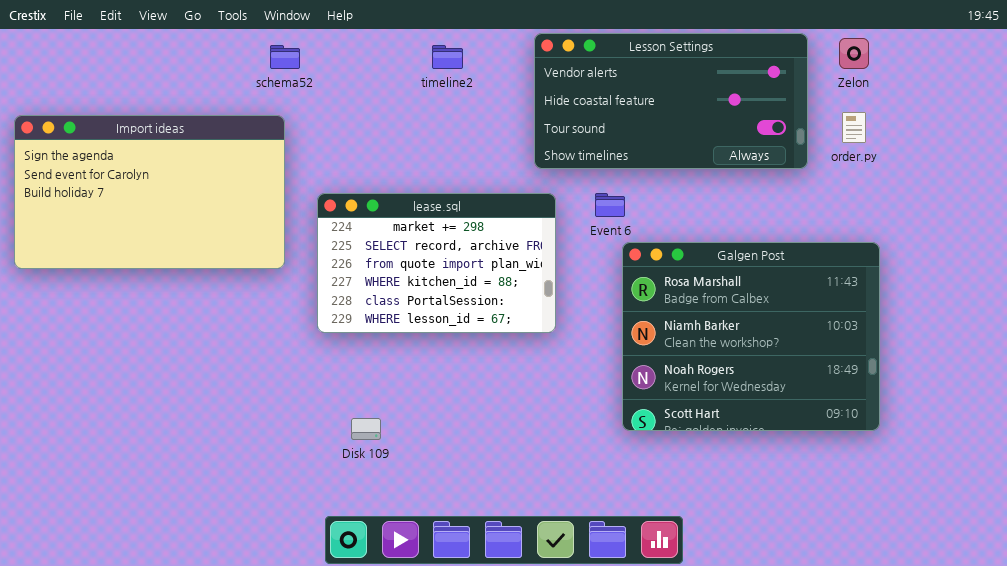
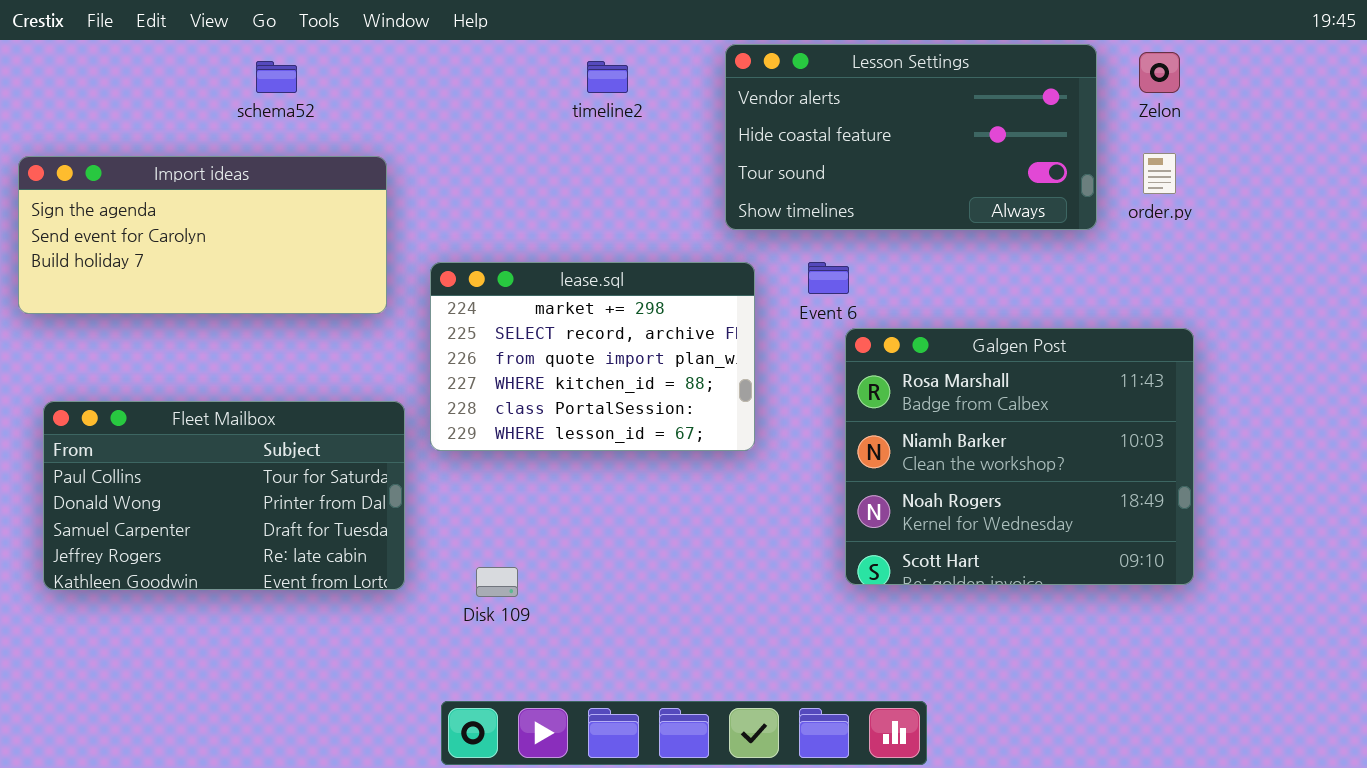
schema52: [270,45,300,69] -> [256,61,297,93], moved
Import ideas: [14,115,285,269] -> [18,156,387,314], resized
Fleet Mailbox: none -> [43,401,405,590], opened

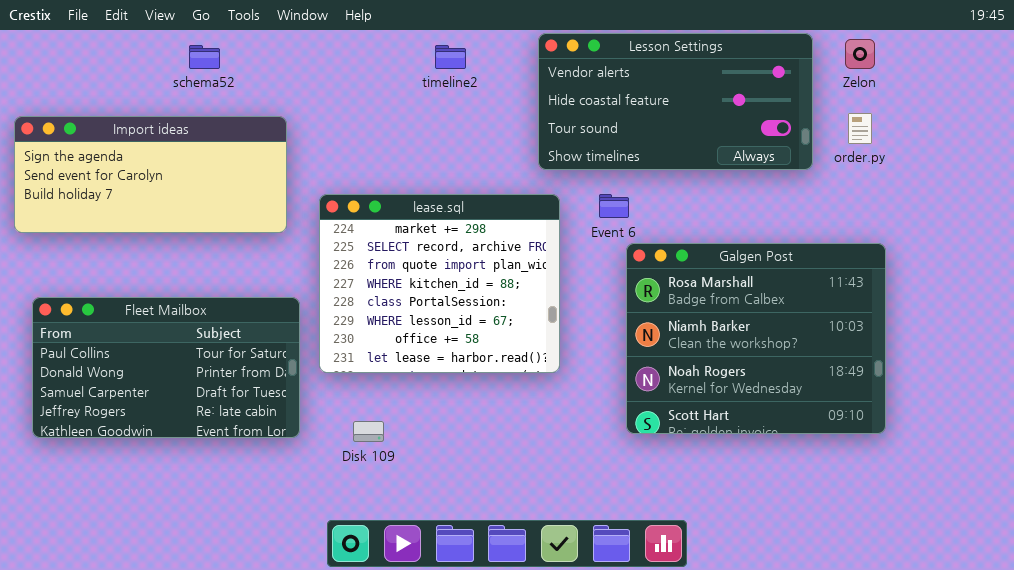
lease.sql: [430,262,755,451] -> [319,194,560,373], resized

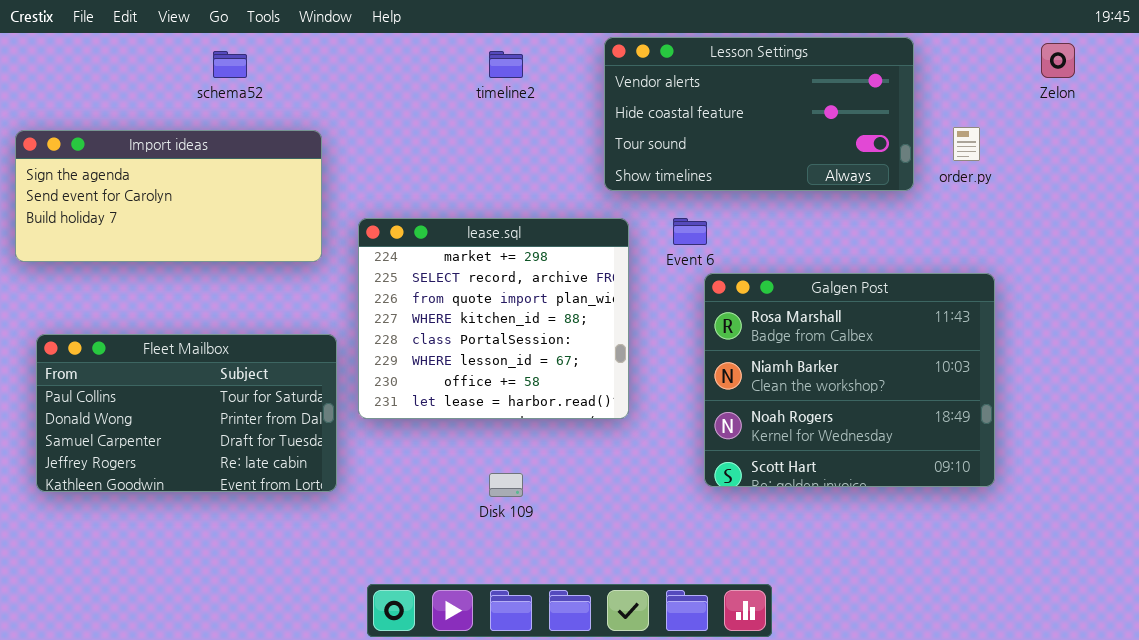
Zelon: [845,39,875,69] -> [1041,43,1075,78], moved
Disk 109: [353,421,384,442] -> [489,473,523,497], moved

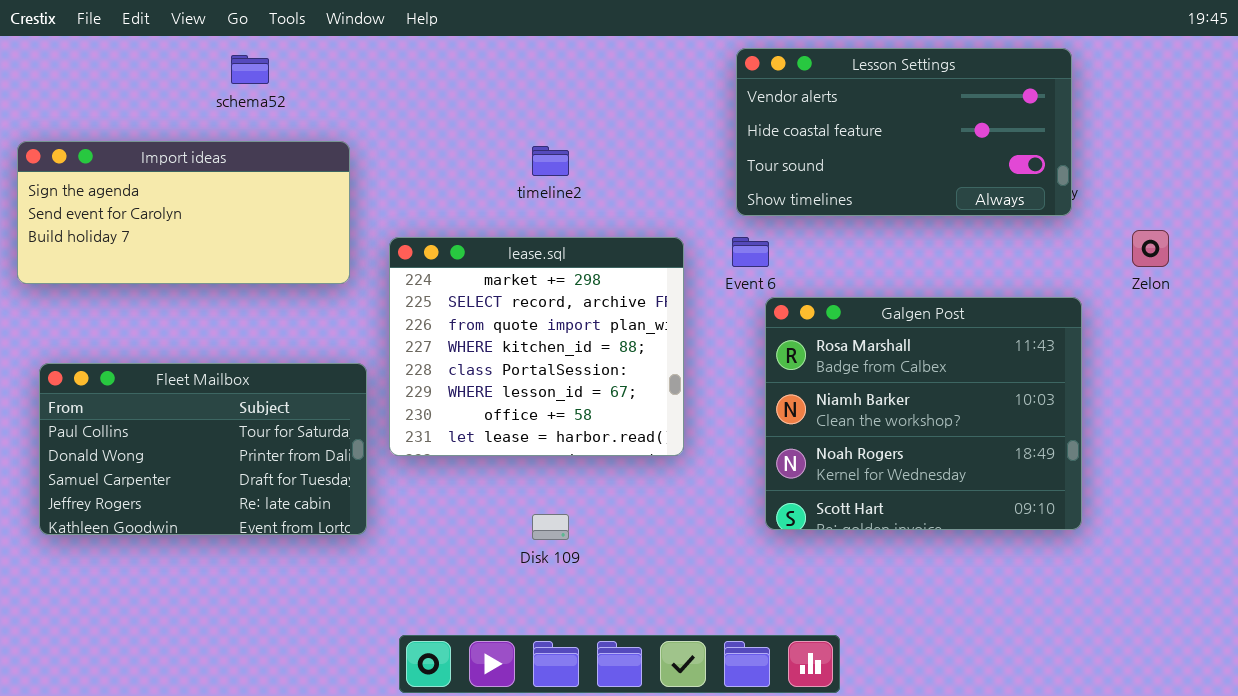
Lesson Settings: [604,37,914,191] -> [736,48,1072,216], moved
Zelon: [1041,43,1075,78] -> [1132,230,1169,267], moved
timeline2: [489,51,523,78] -> [532,146,569,176], moved

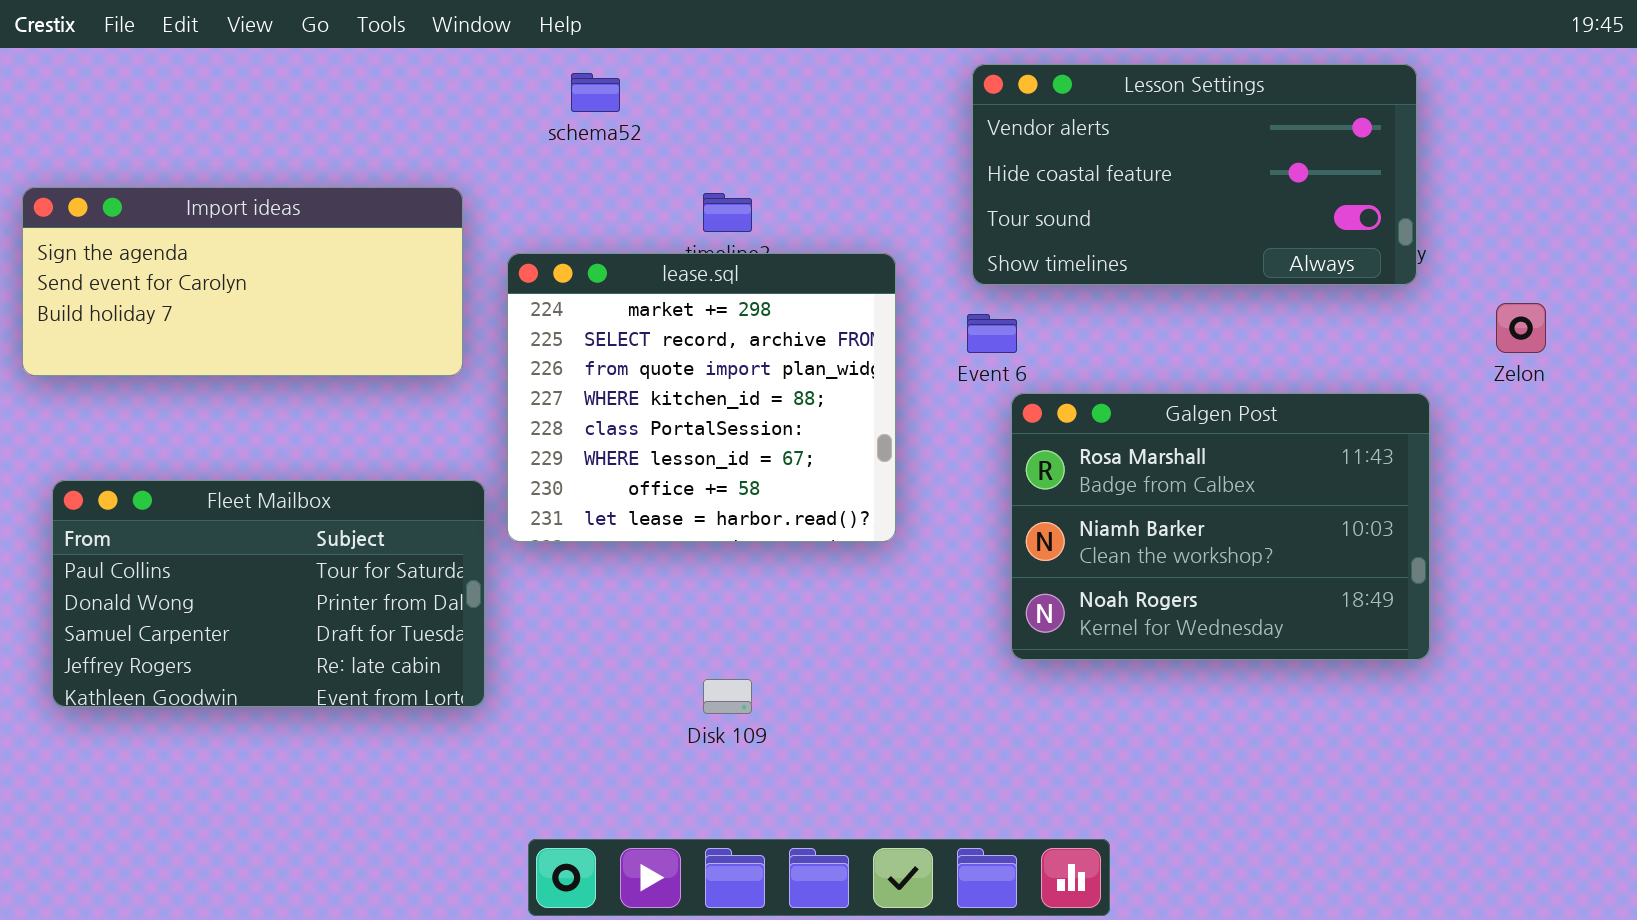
schema52: [231,55,269,84] -> [571,73,620,112], moved
lease.sql: [389,237,684,456] -> [507,253,896,542], moved
Galgen Post: [765,297,1082,530] -> [1011,393,1430,660], resized

